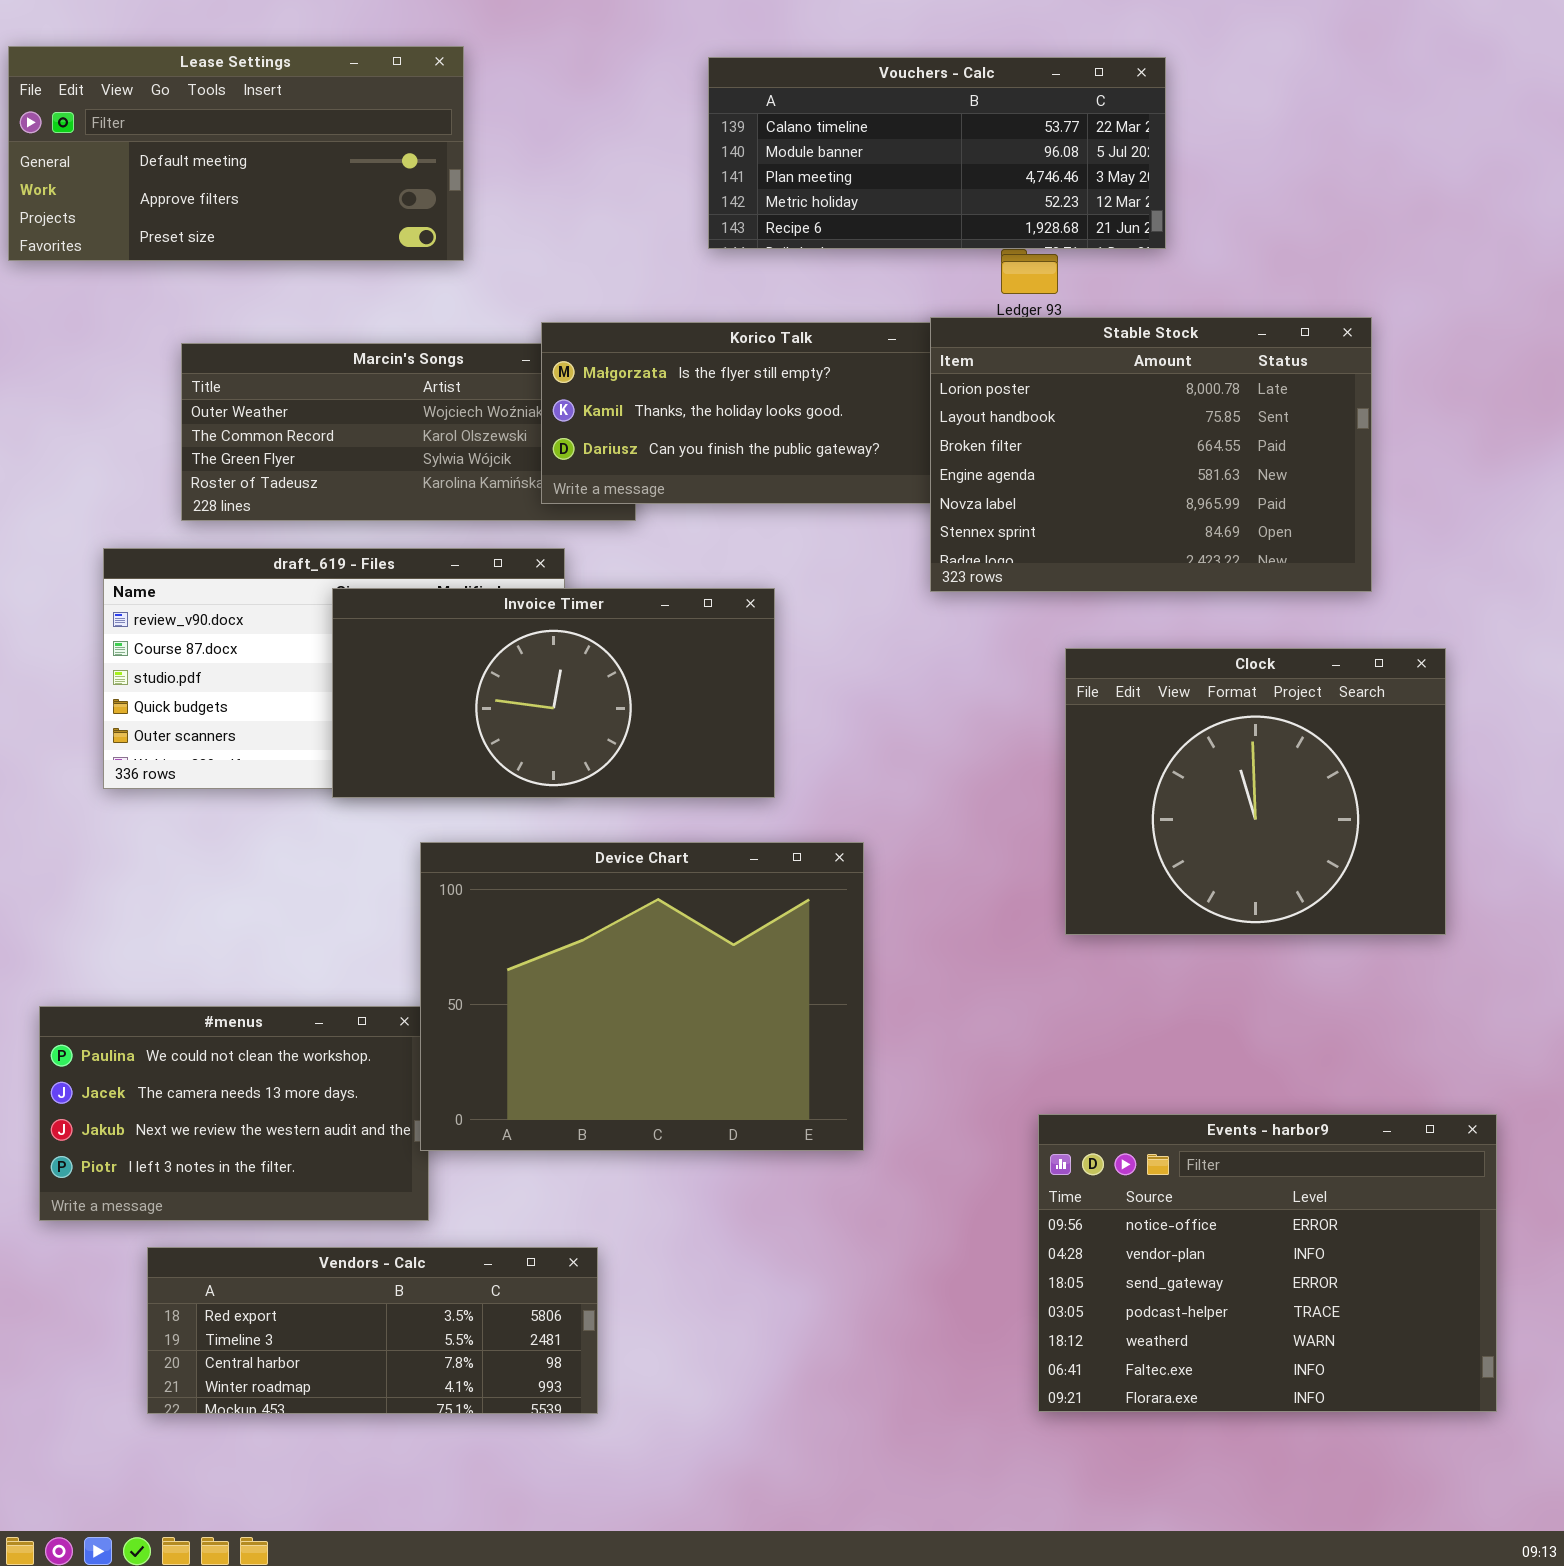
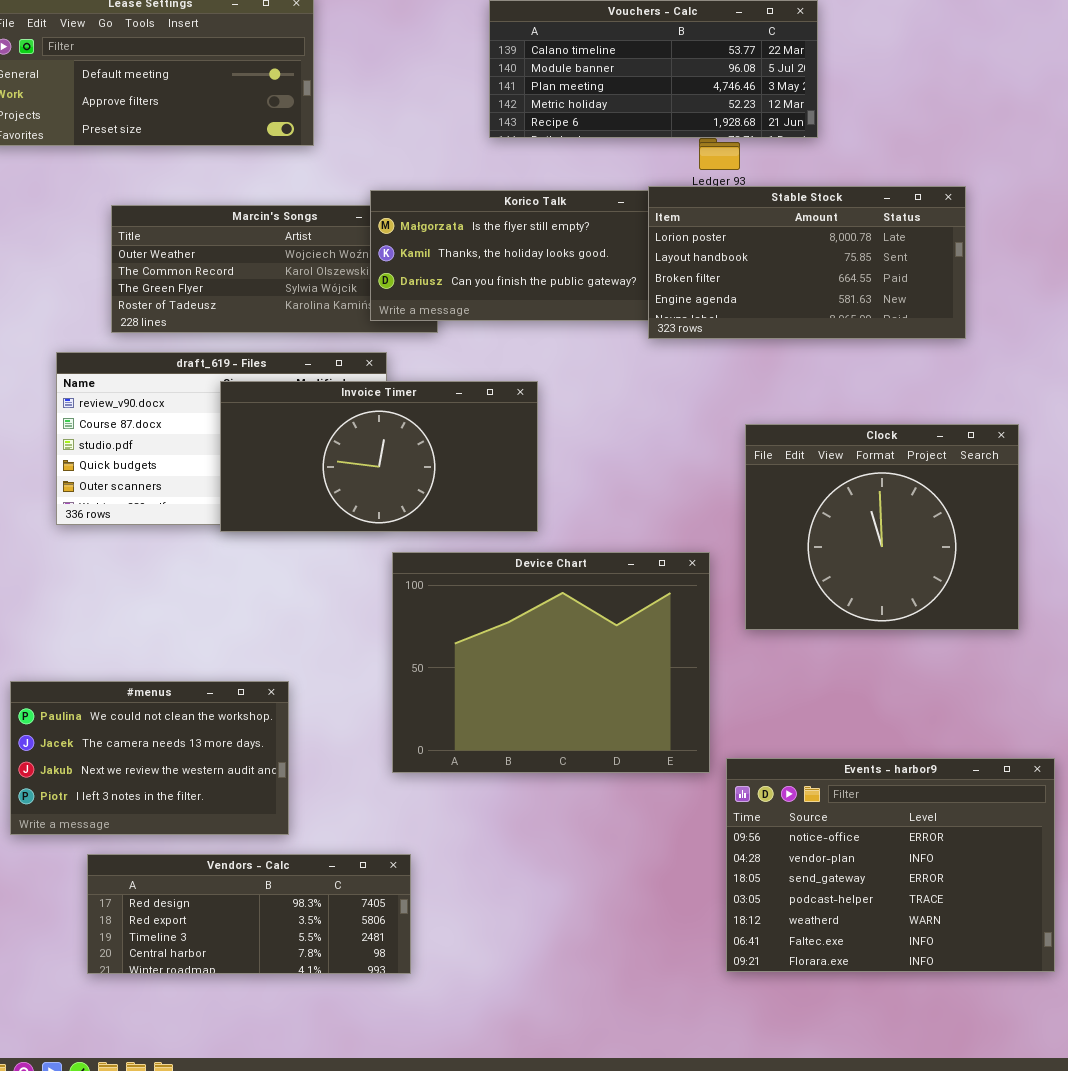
Stable Stock: [930,317,1372,592] -> [648,186,966,339], resized
Device Chart: [420,842,864,1151] -> [392,552,710,773], moved
Vendors - Calc: [147,1247,598,1414] -> [87,854,411,974], scrolled up 1 row

